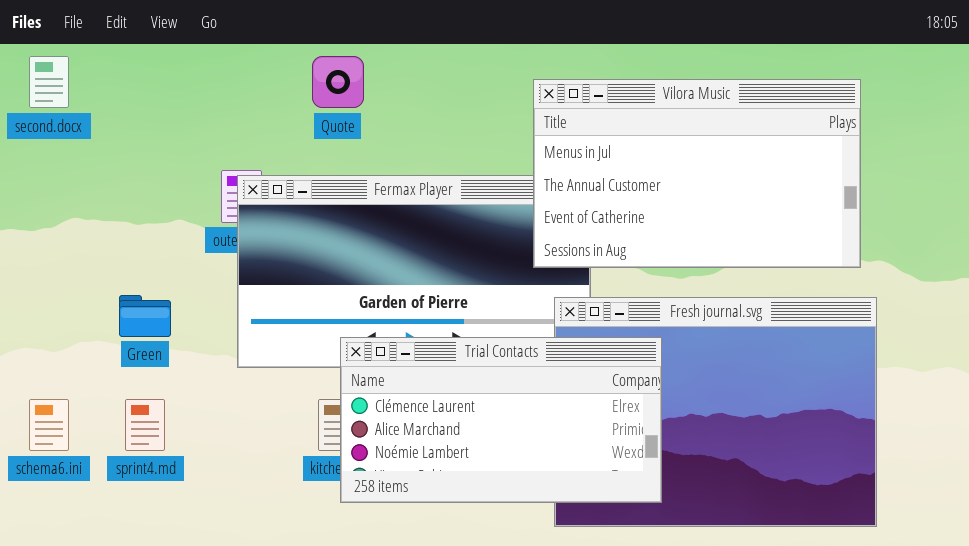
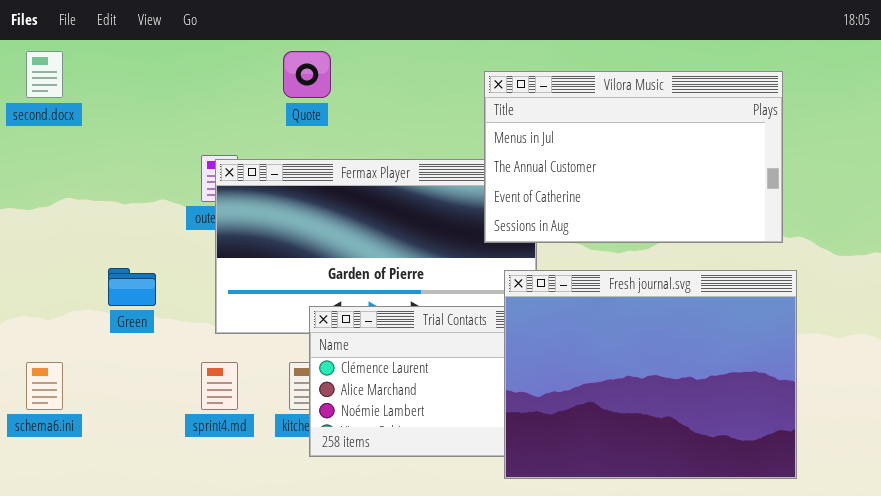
Fresh journal.svg: [554,297,877,527] -> [504,270,797,479], raised
sprint4.md: [125,399,165,451] -> [201,362,238,410], moved

